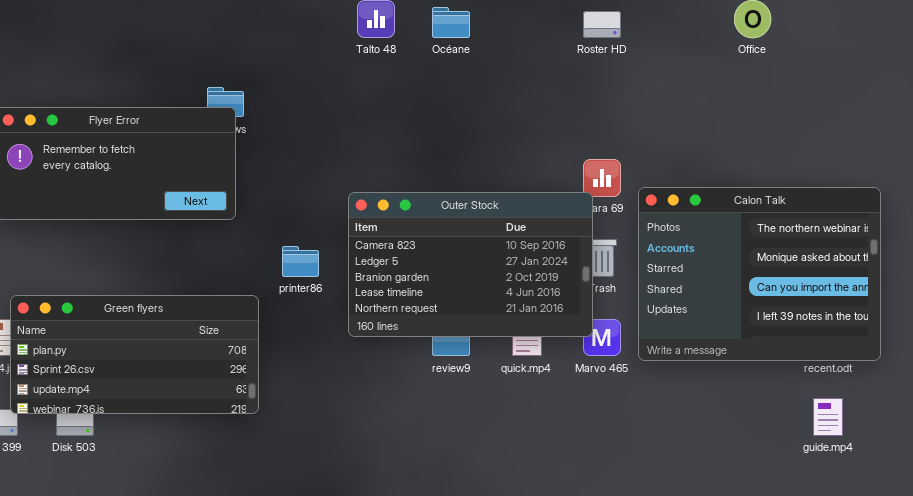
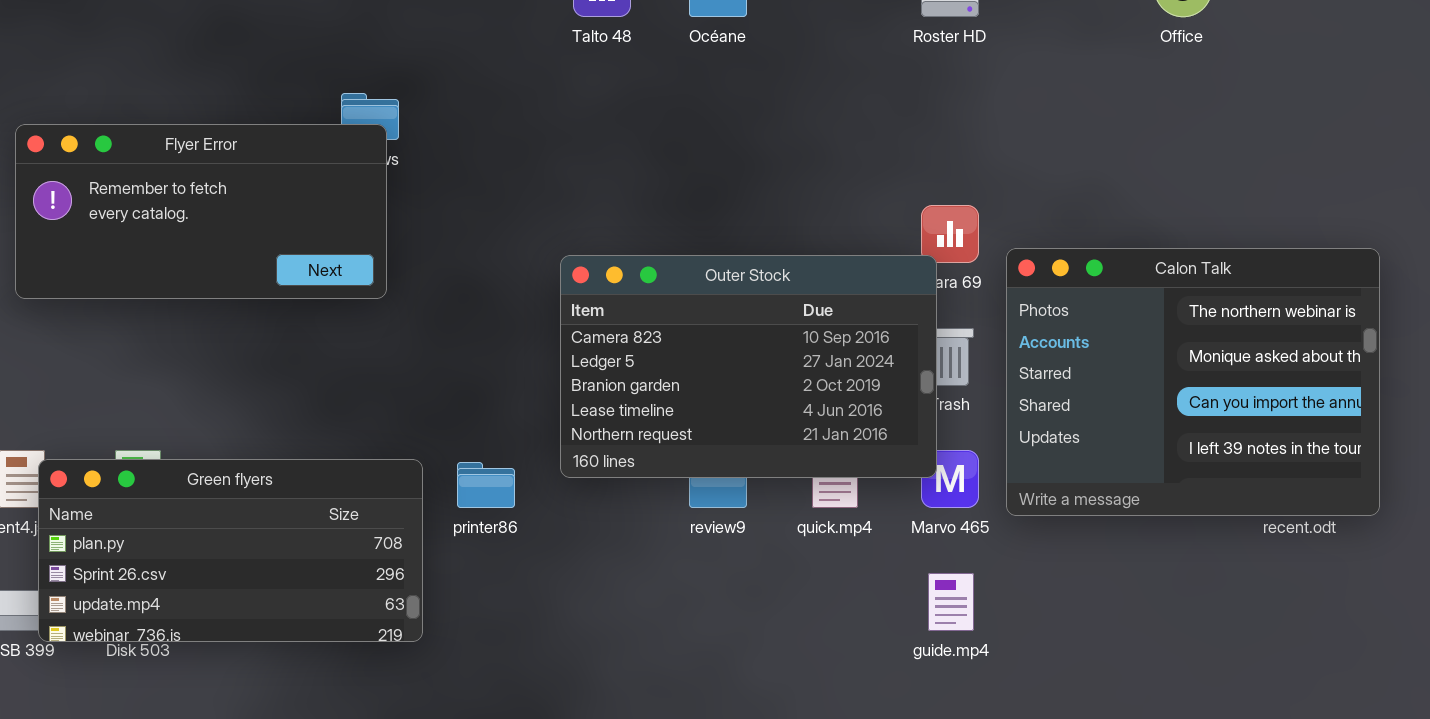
printer86: [282,246,319,277] -> [457,462,515,508], moved
Green flyers: [10,295,259,414] -> [38,459,423,642], moved
guide.mp4: [813,398,843,436] -> [928,573,974,631], moved

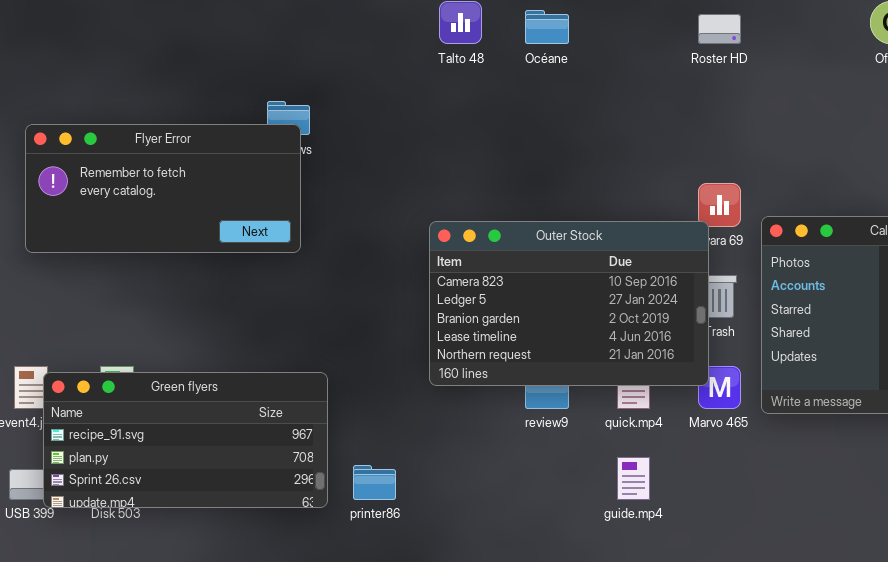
Green flyers: [38,459,423,642] -> [43,372,328,508], scrolled up 1 row
printer86: [457,462,515,508] -> [353,465,396,500], moved
guide.mp4: [928,573,974,631] -> [617,457,650,500], moved

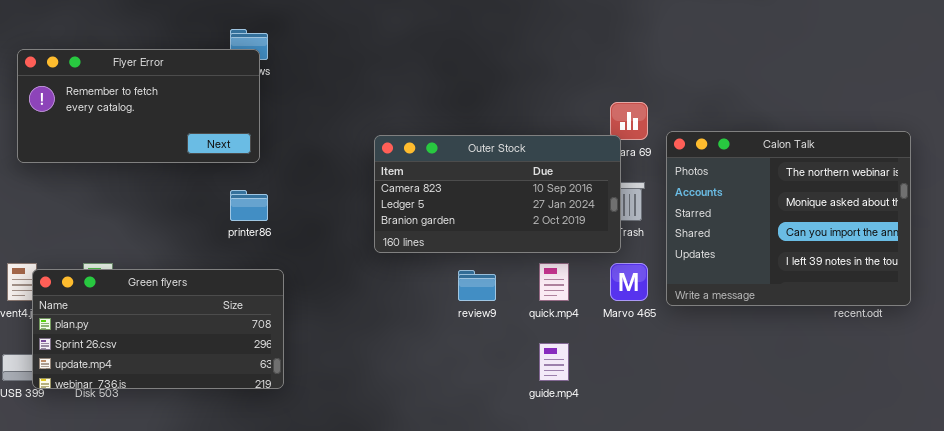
Outer Stock: [429,221,709,386] -> [374,135,621,253], resized
Green flyers: [43,372,328,508] -> [32,269,284,389], scrolled down 1 row
printer86: [353,465,396,500] -> [230,190,268,221], moved

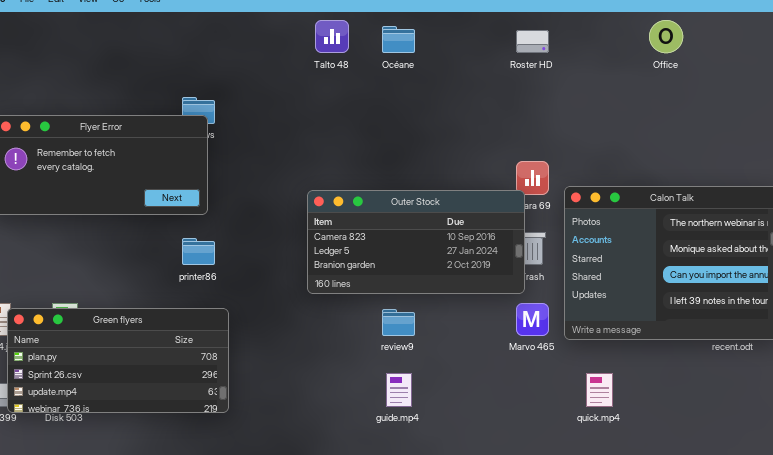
quick.mp4: [539,263,569,301] -> [586,373,613,407], moved
guide.mp4: [539,343,569,381] -> [386,373,412,407], moved

